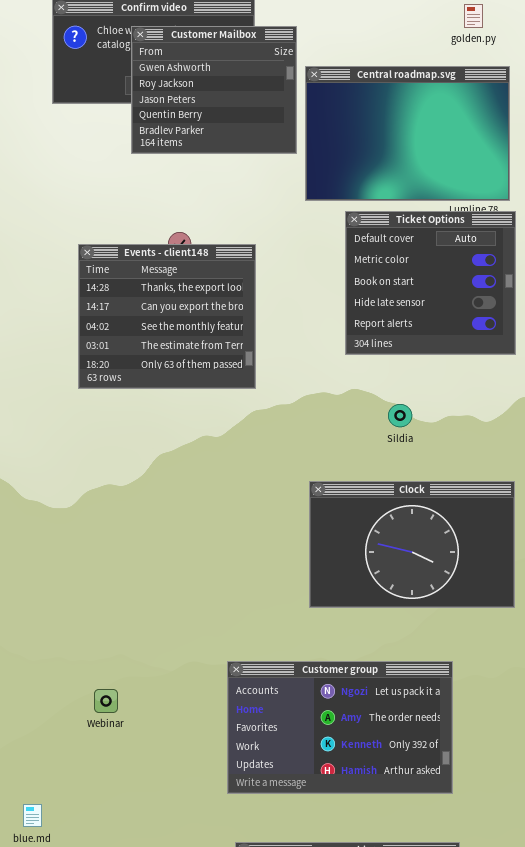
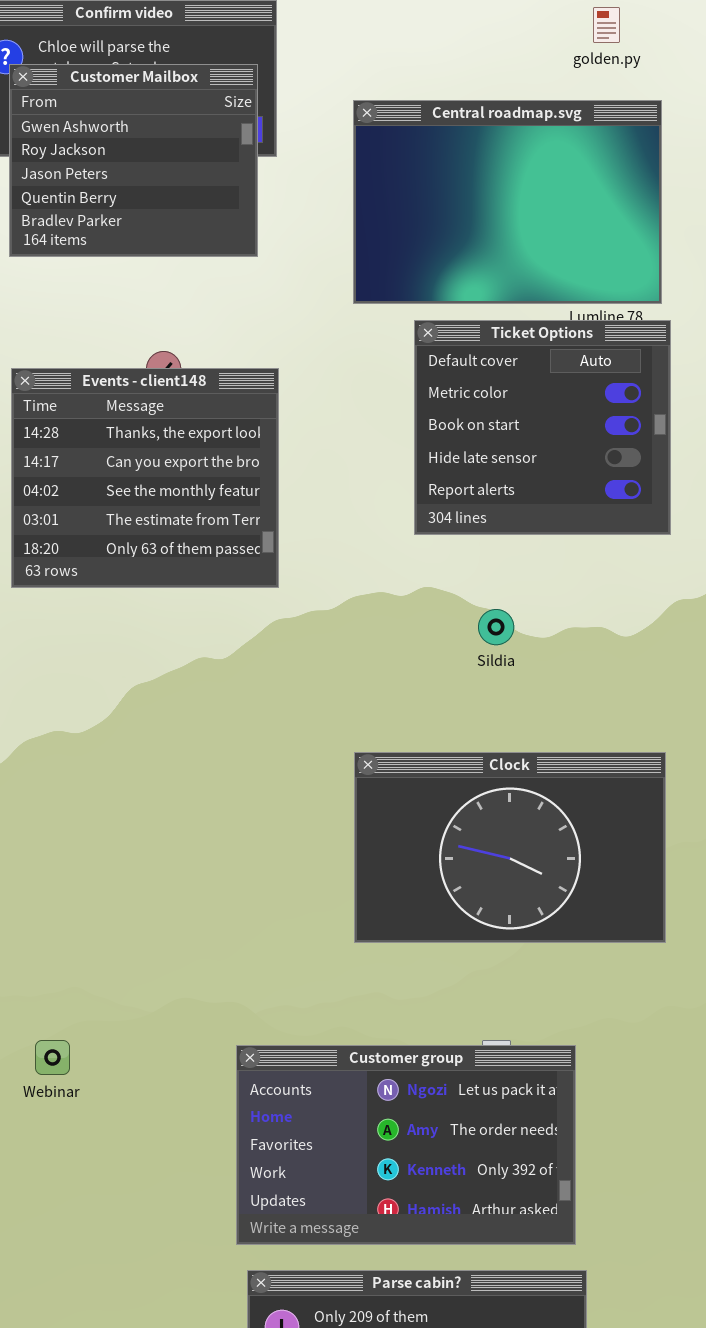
Customer Mailbox: [131,26,297,154] -> [9,64,258,257], moved
Clock: [309,481,515,608] -> [354,752,666,943], moved
Customer group: [227,661,453,794] -> [236,1045,576,1245], moved

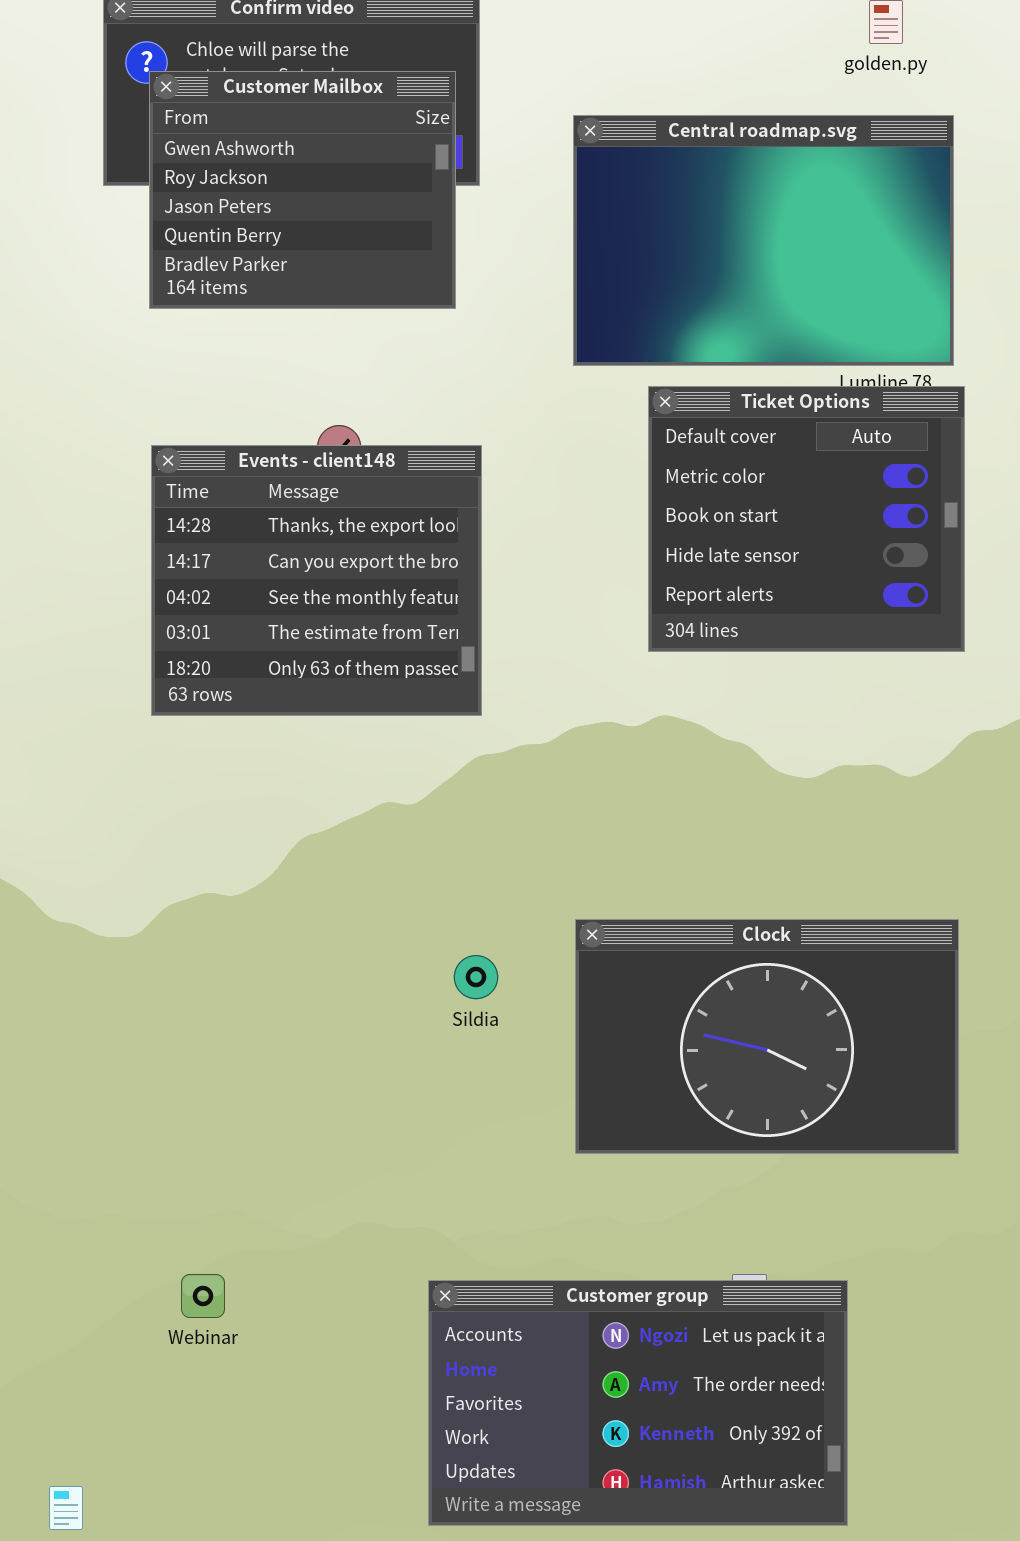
Sildia: [478,609,514,645] -> [454,955,498,999], moved

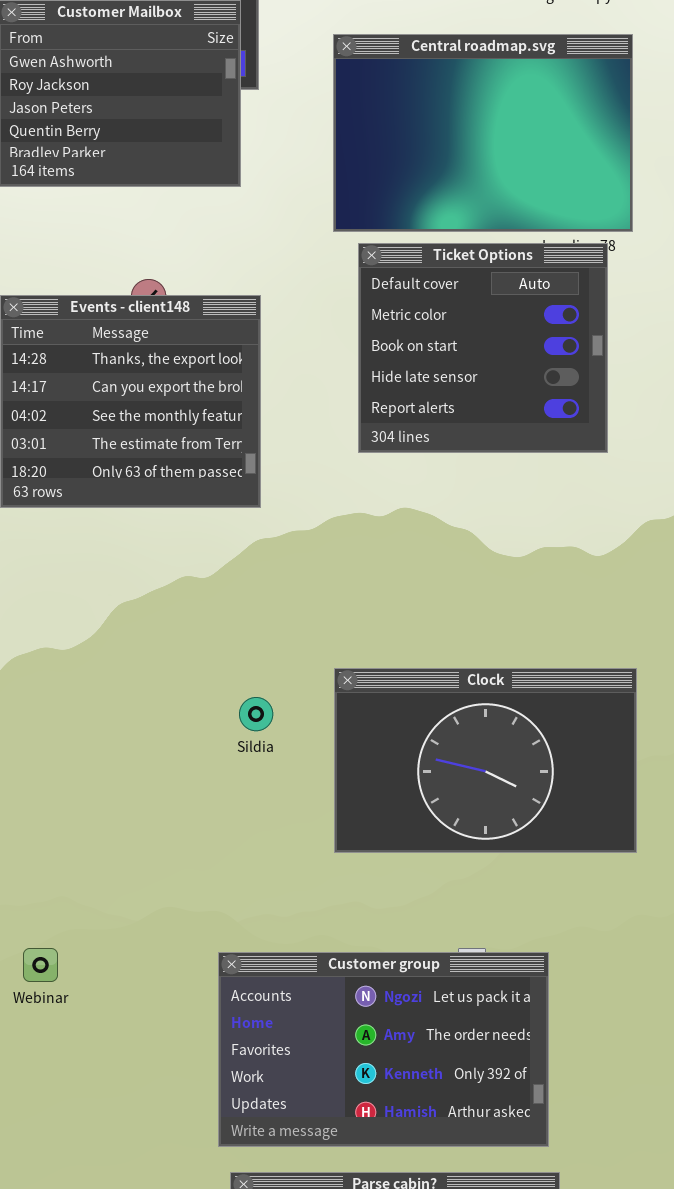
Ticket Options: [648,386,965,652] -> [358,243,608,453], moved

